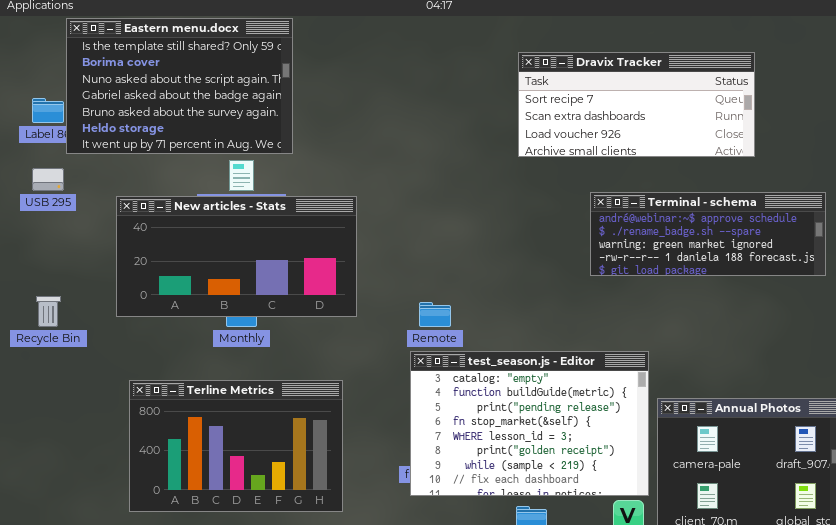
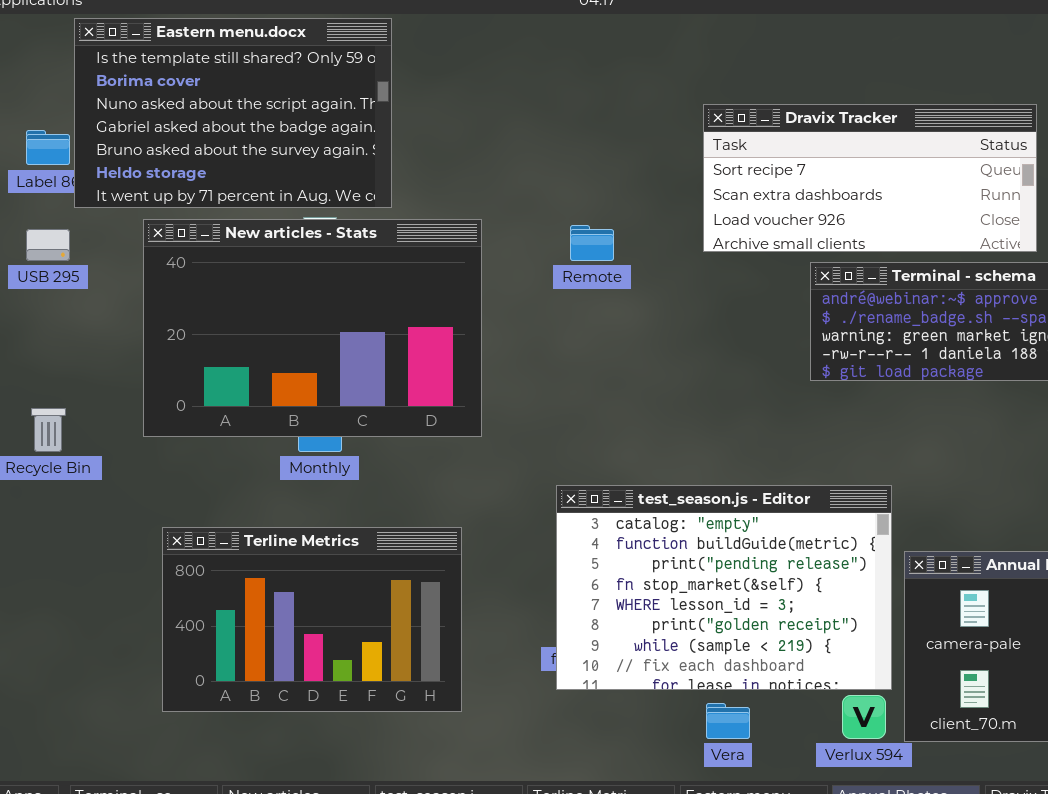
Dravix Tracker: [518,52,755,157] -> [703,104,1037,252], moved
New articles - Stats: [116,196,357,317] -> [143,219,482,437], resized
Remote: [419,302,451,327] -> [570,225,614,261], moved

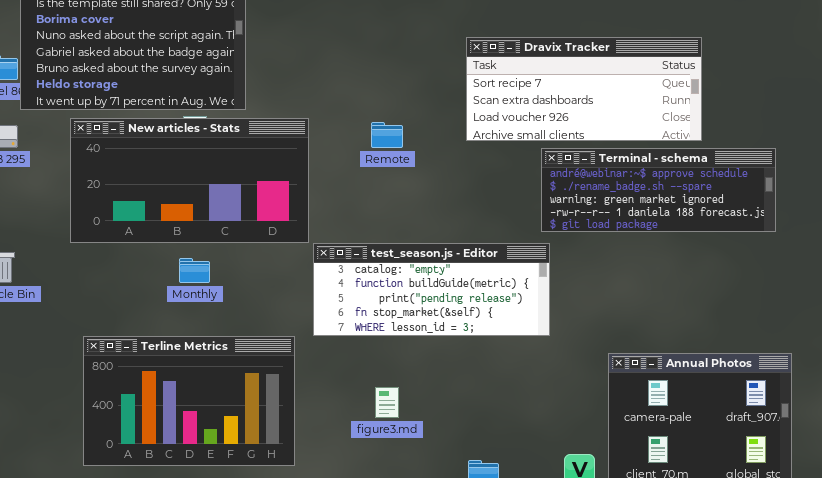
New articles - Stats: [143,219,482,437] -> [70,118,309,243], resized
test_season.js - Editor: [556,485,892,690] -> [313,243,550,336], moved, resized

